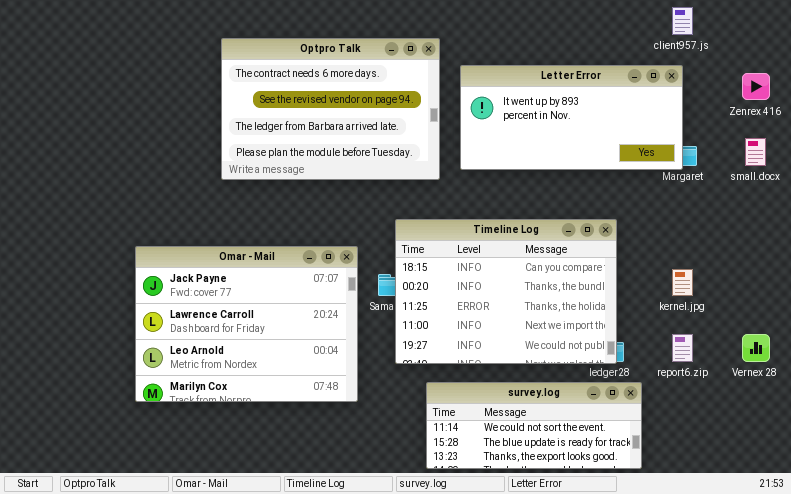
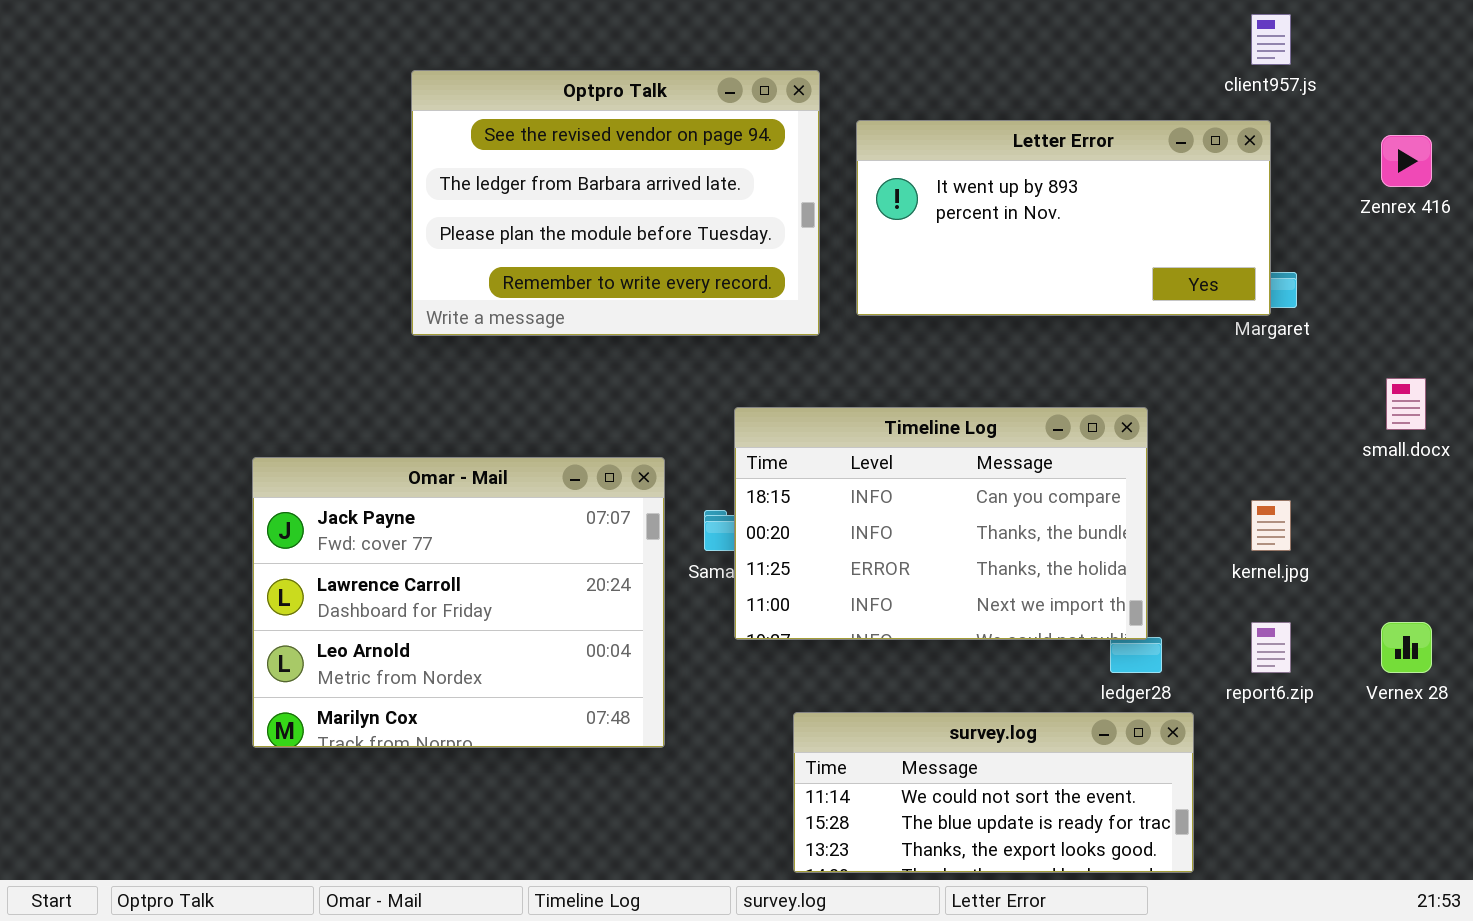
Optpro Talk: [221,38,440,180] -> [411,70,820,336], scrolled down 1 row
small.docx: [745,138,766,166] -> [1386,378,1426,430], moved
Timeline Log: [395,219,617,364] -> [734,407,1148,640], resized

